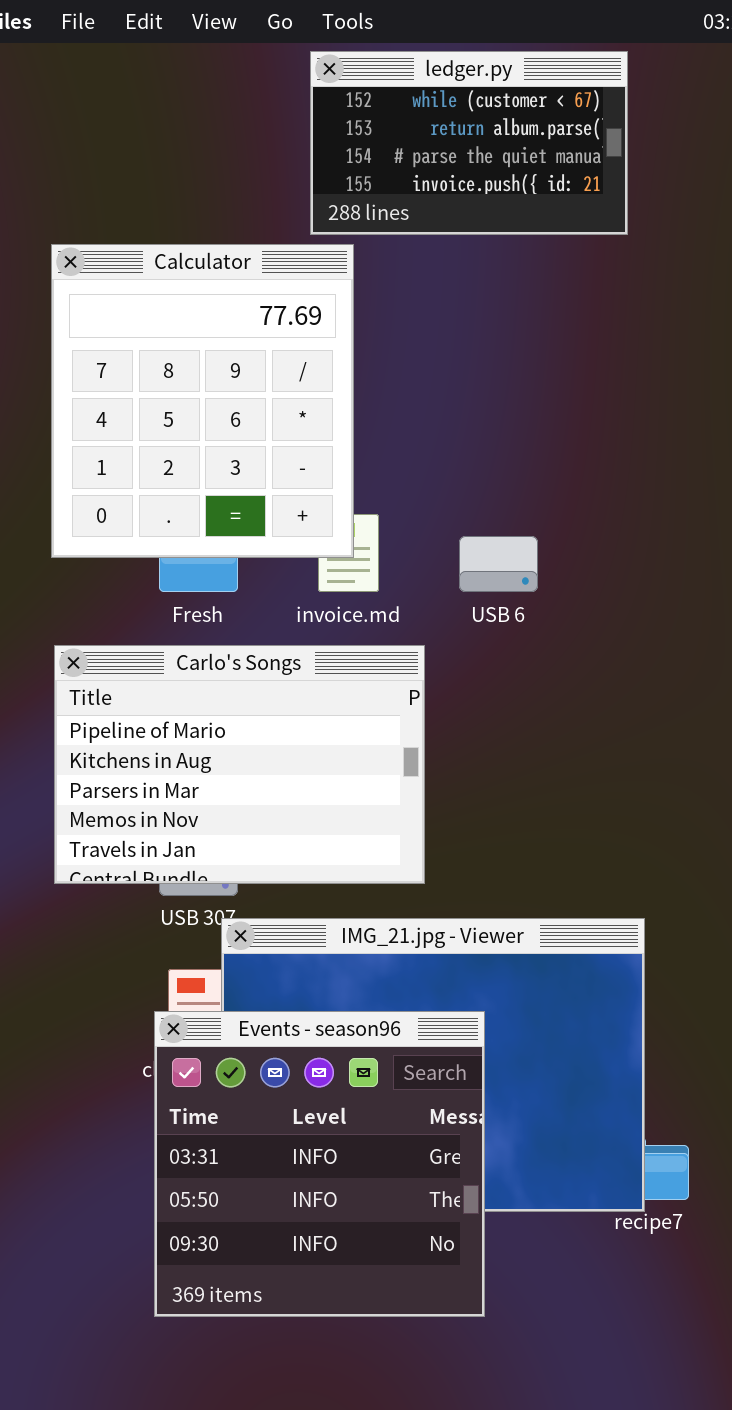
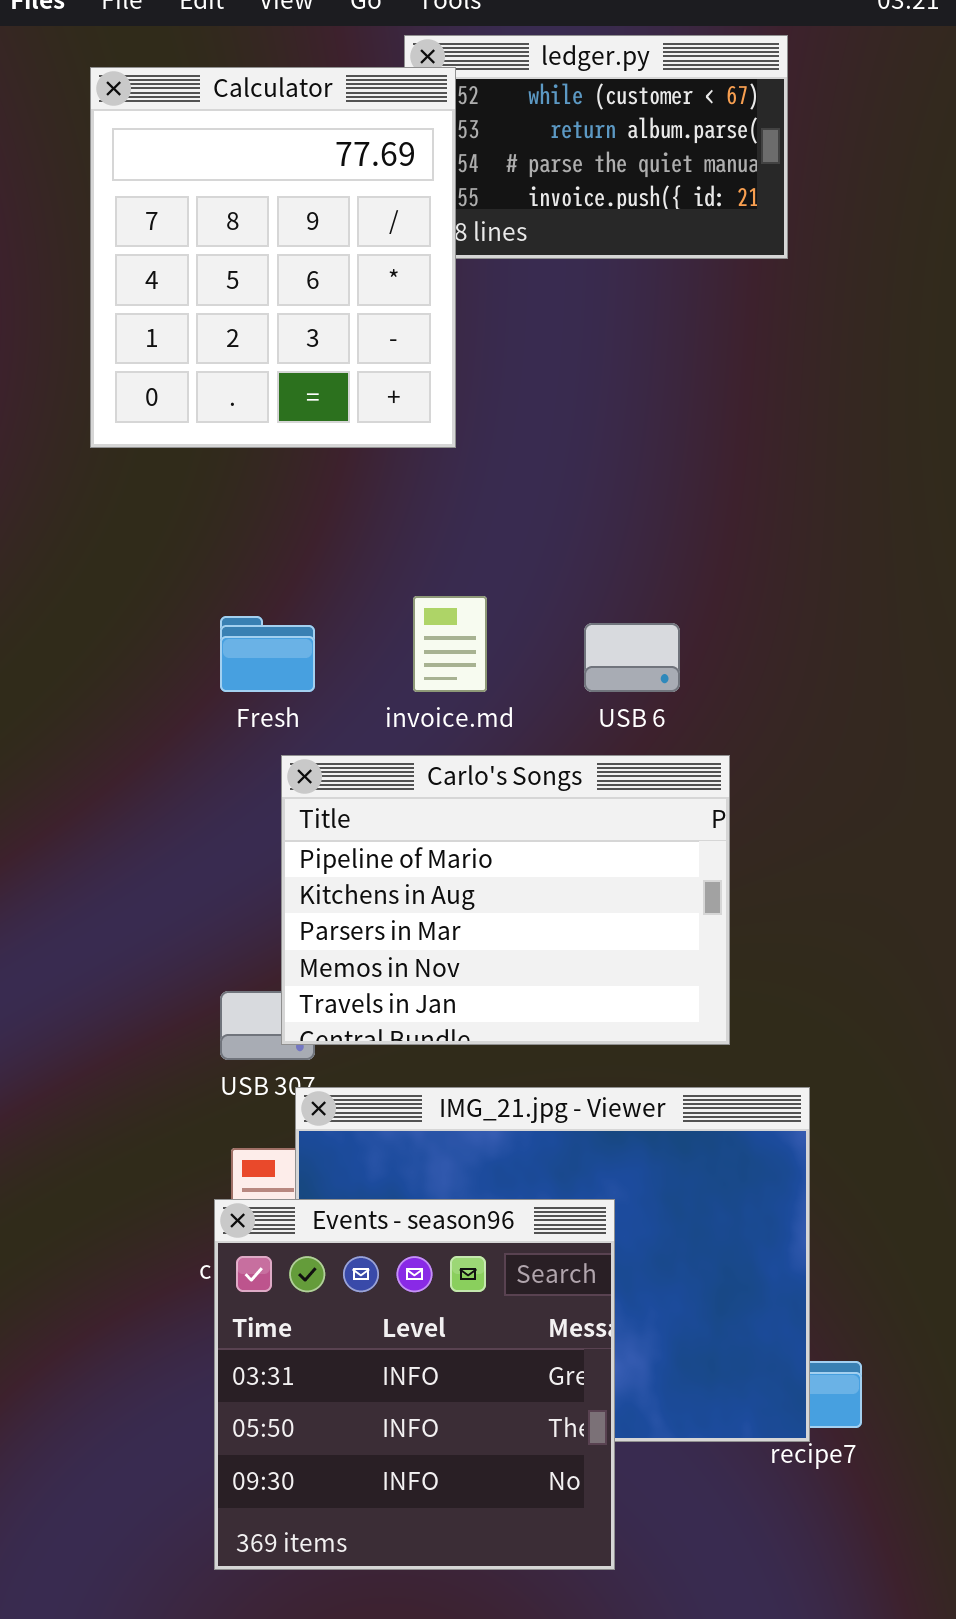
Calculator: [51,244,354,558] -> [90,67,456,448], moved
Carlo's Songs: [54,645,425,884] -> [281,755,730,1045], moved

